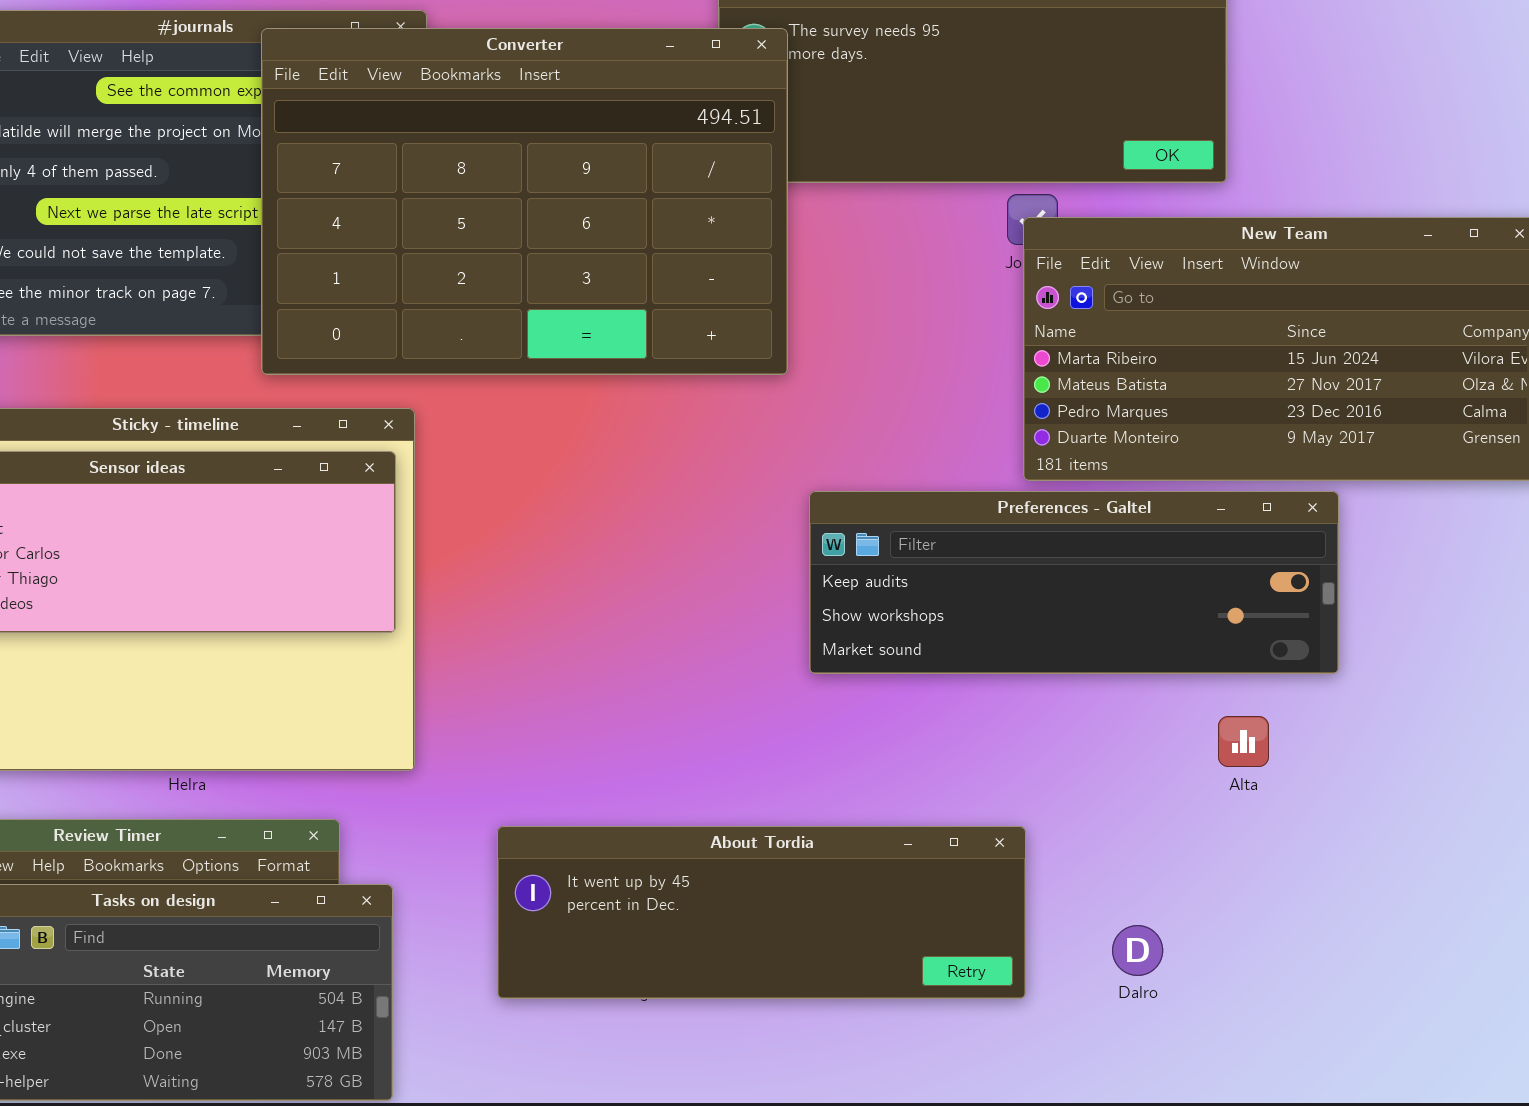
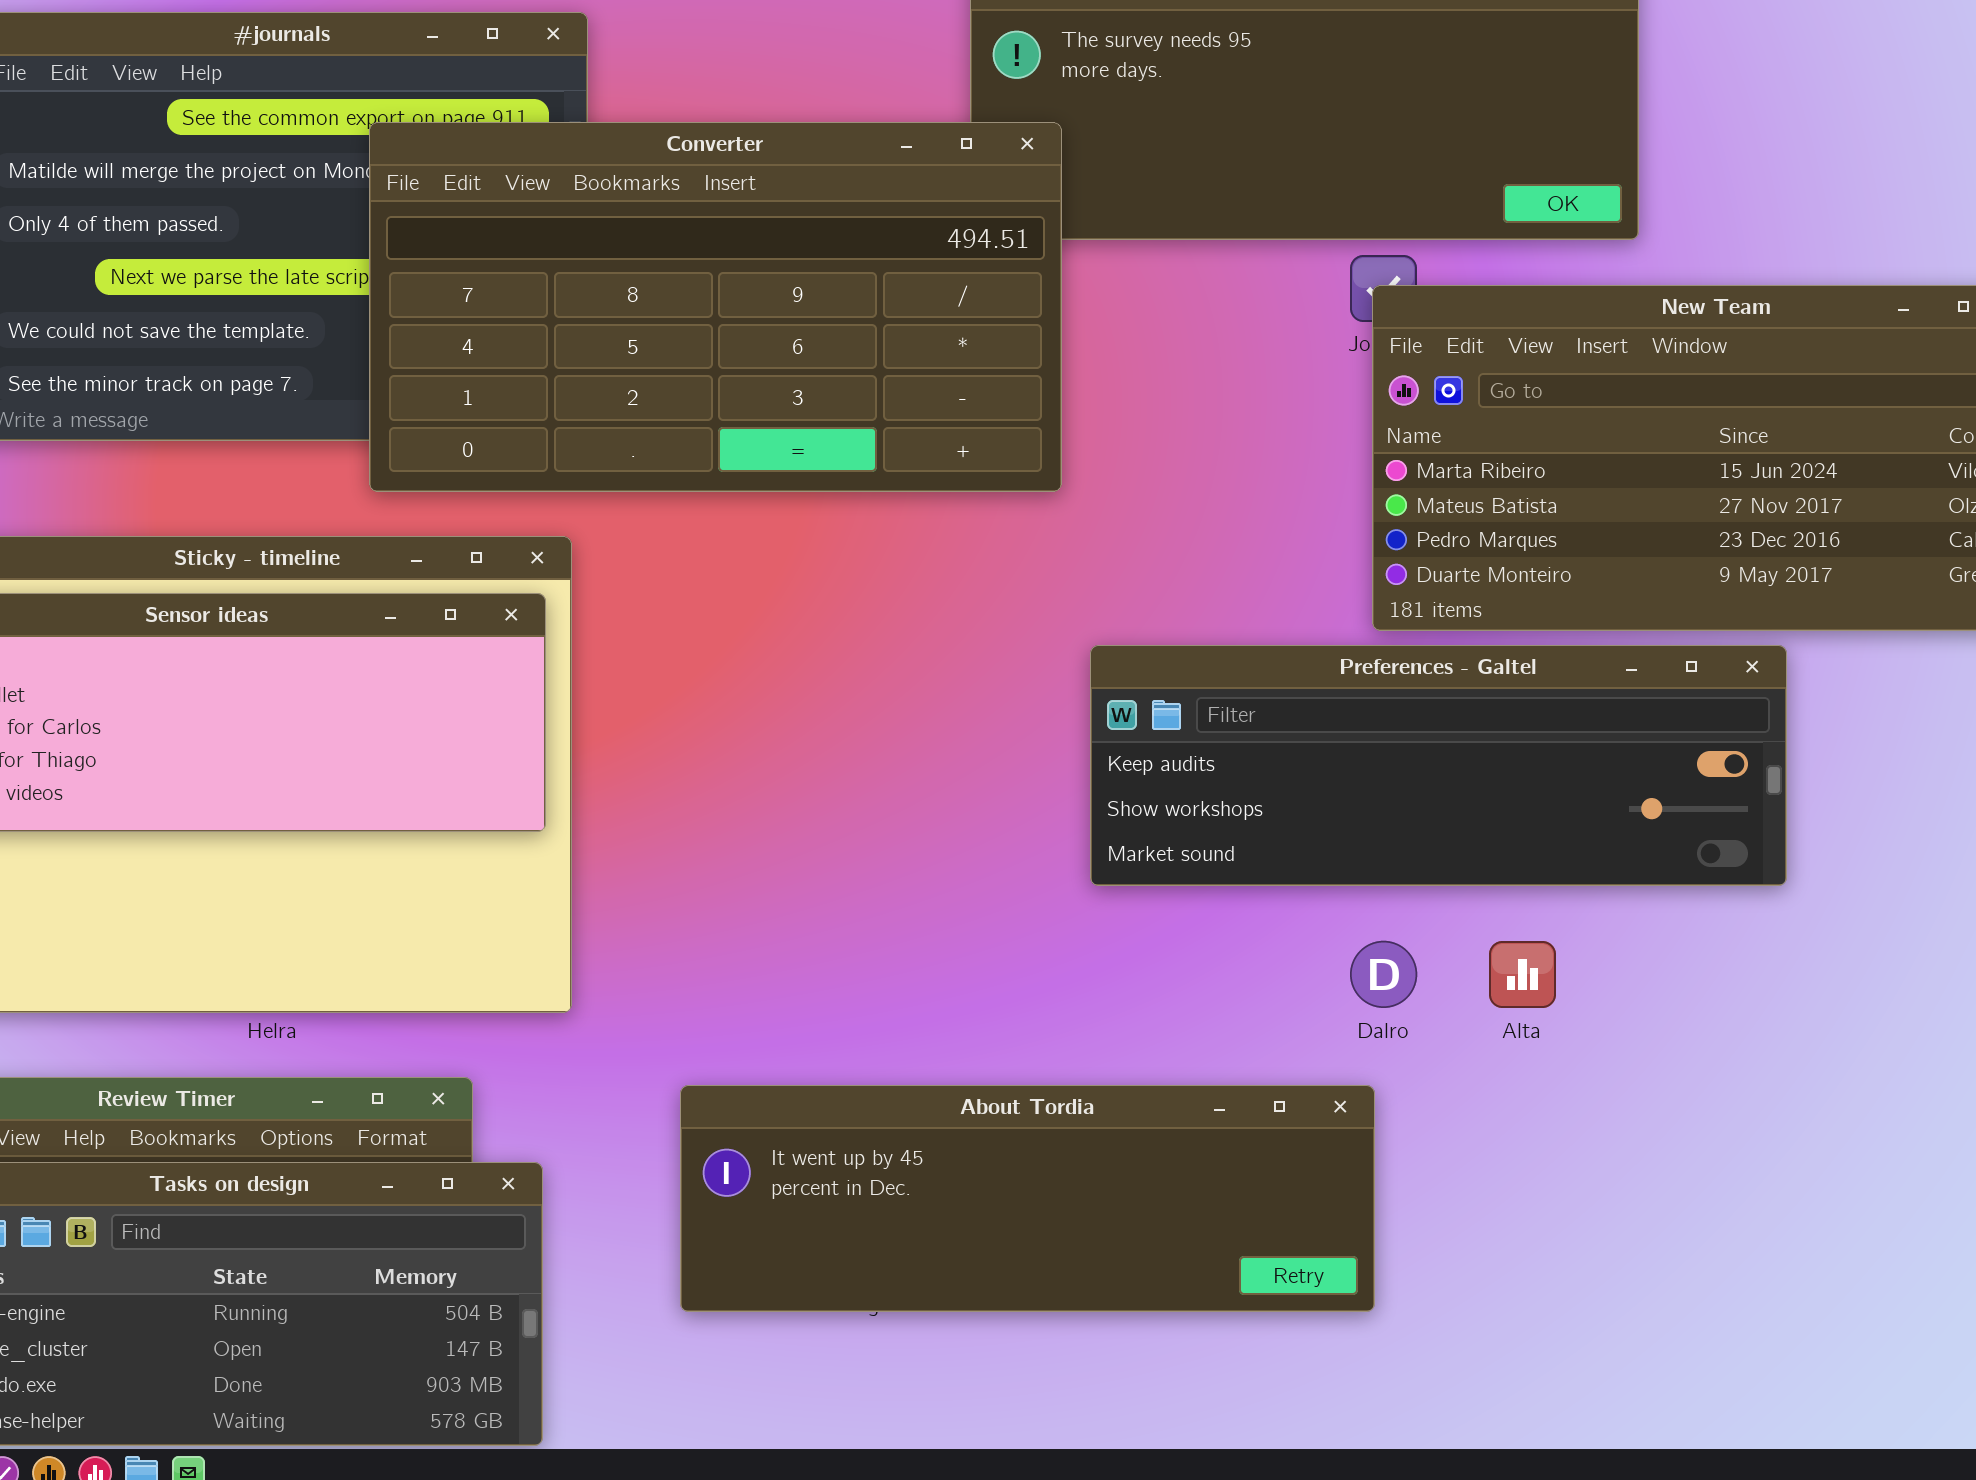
Converter: [261,28,788,375] -> [369,122,1062,492], resized
Alta: [1218,716,1269,767] -> [1489,941,1556,1008], moved
Dalro: [1112,925,1163,976] -> [1350,941,1417,1008], moved

